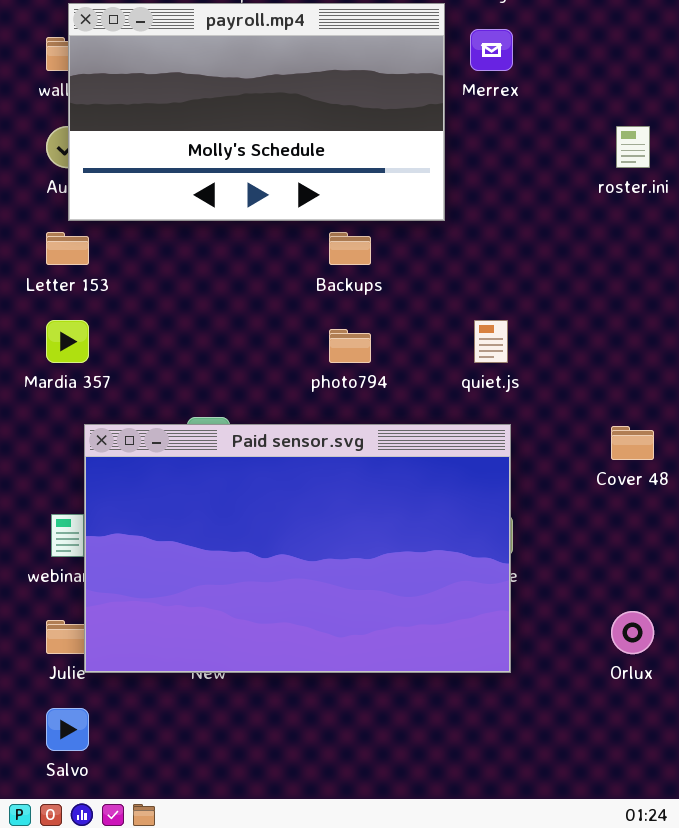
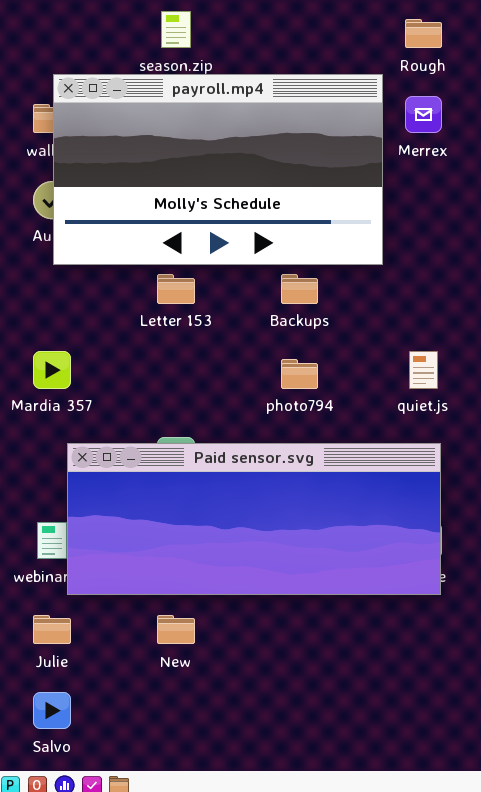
Letter 153: [46,232,89,265] -> [157,274,195,304], moved
Paid sensor.svg: [84,424,511,673] -> [67,443,441,595], resized

